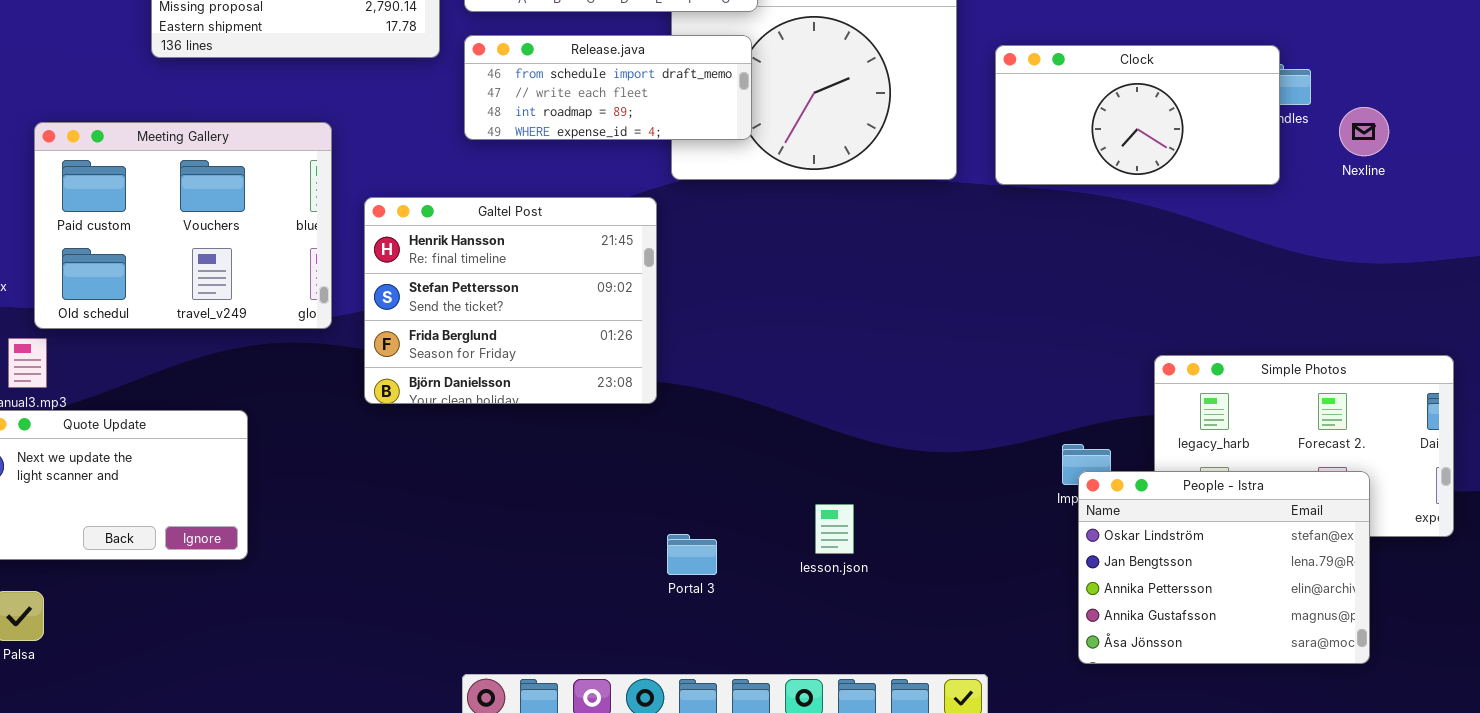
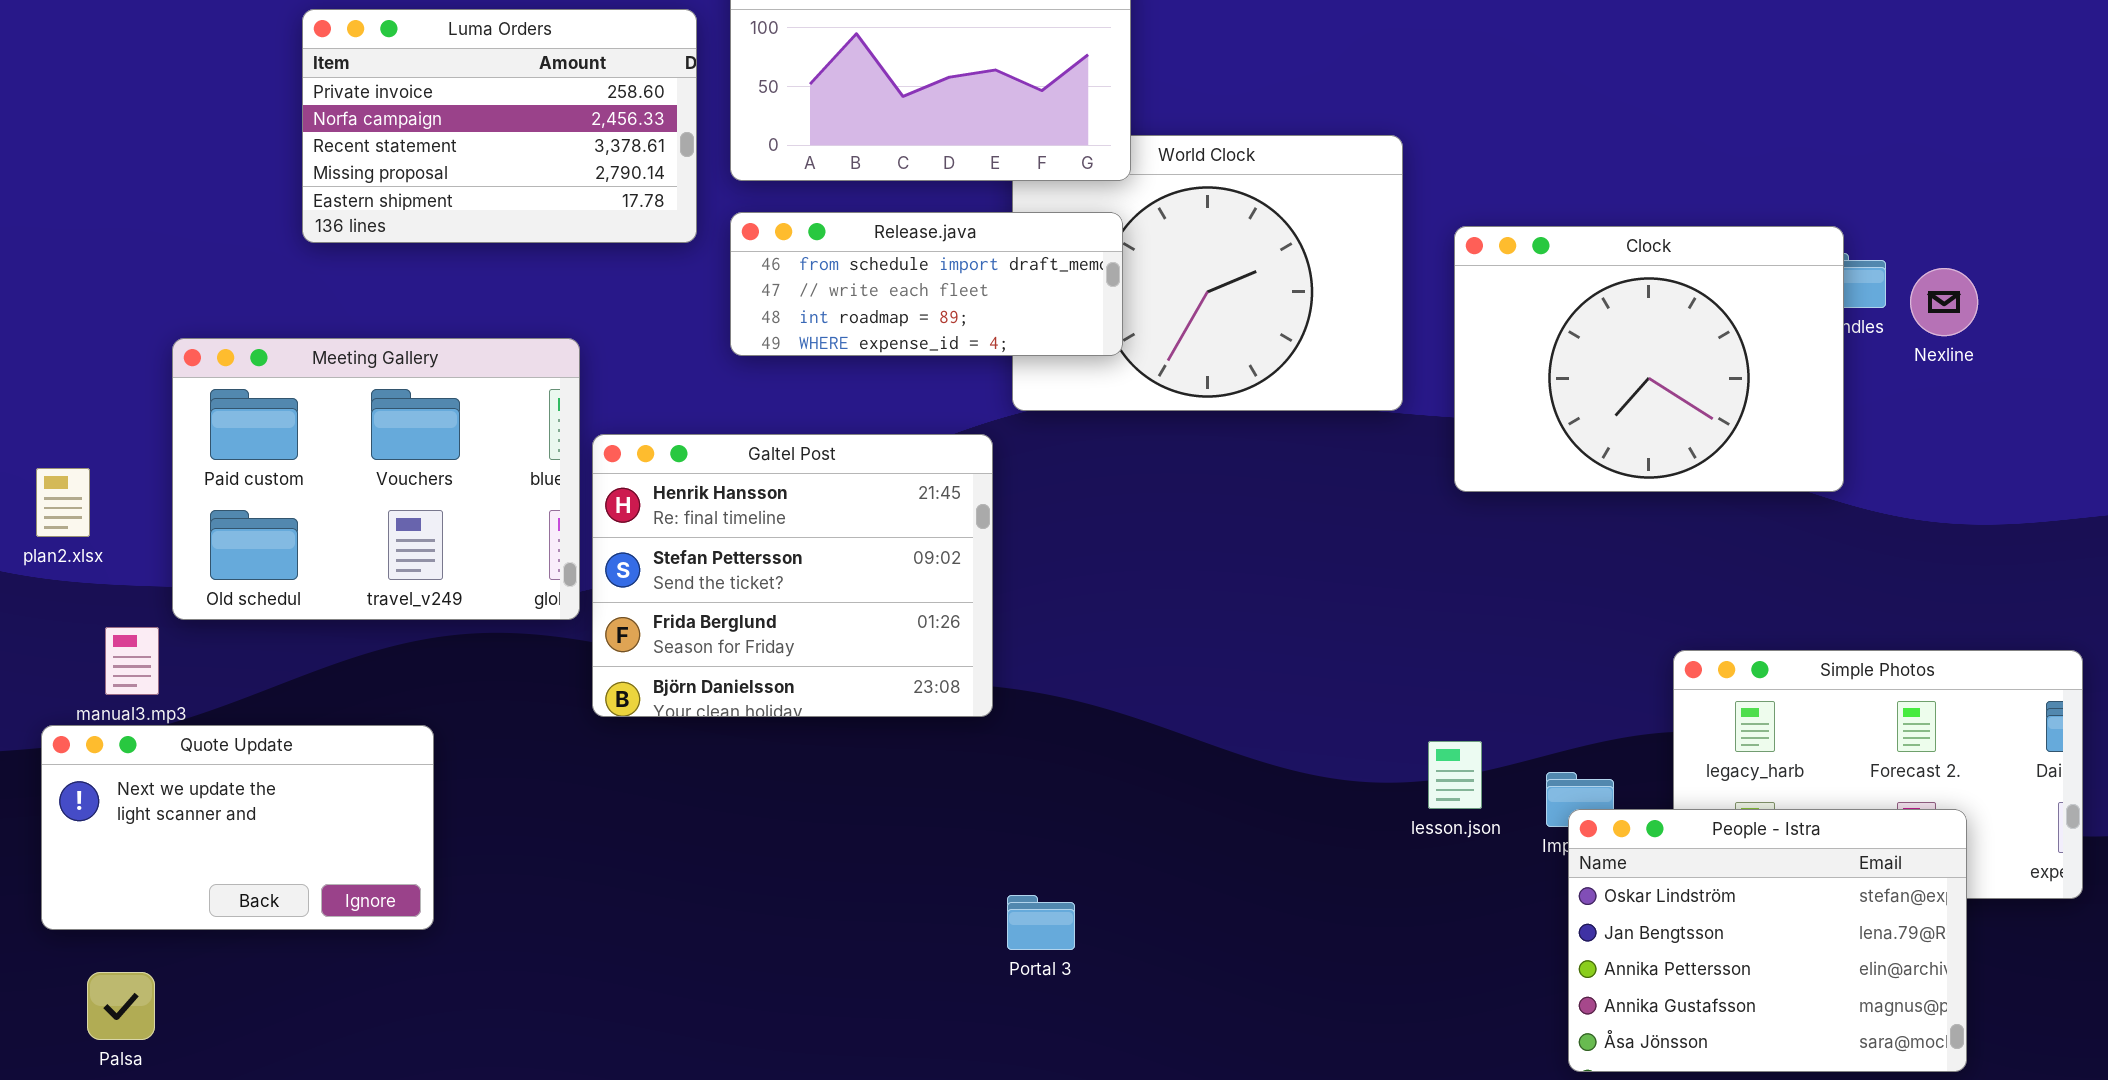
Clock: [995,45,1280,185] -> [1454,226,1844,492], resized
Nexline: [1339,107,1389,156] -> [1910,268,1978,336], moved
Meeting Gallery: [34,122,332,329] -> [172,338,580,620], moved
lesson.json: [815,504,854,554] -> [1428,741,1482,809], moved

